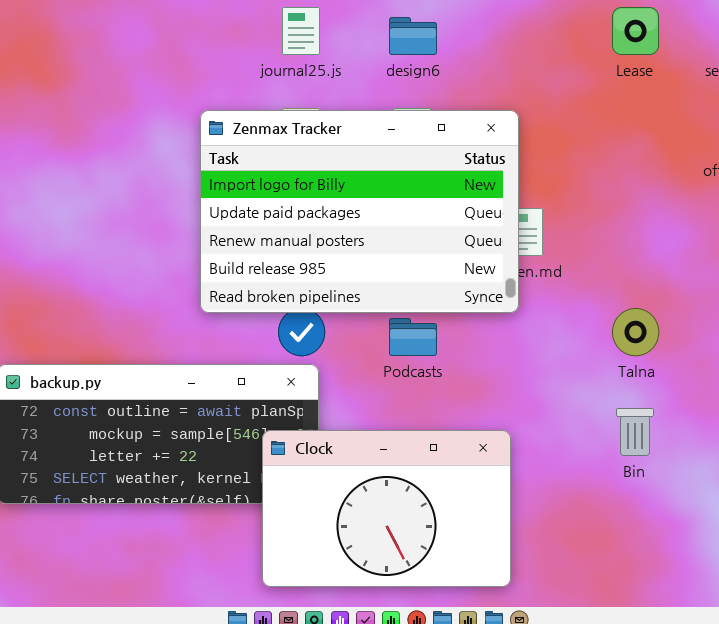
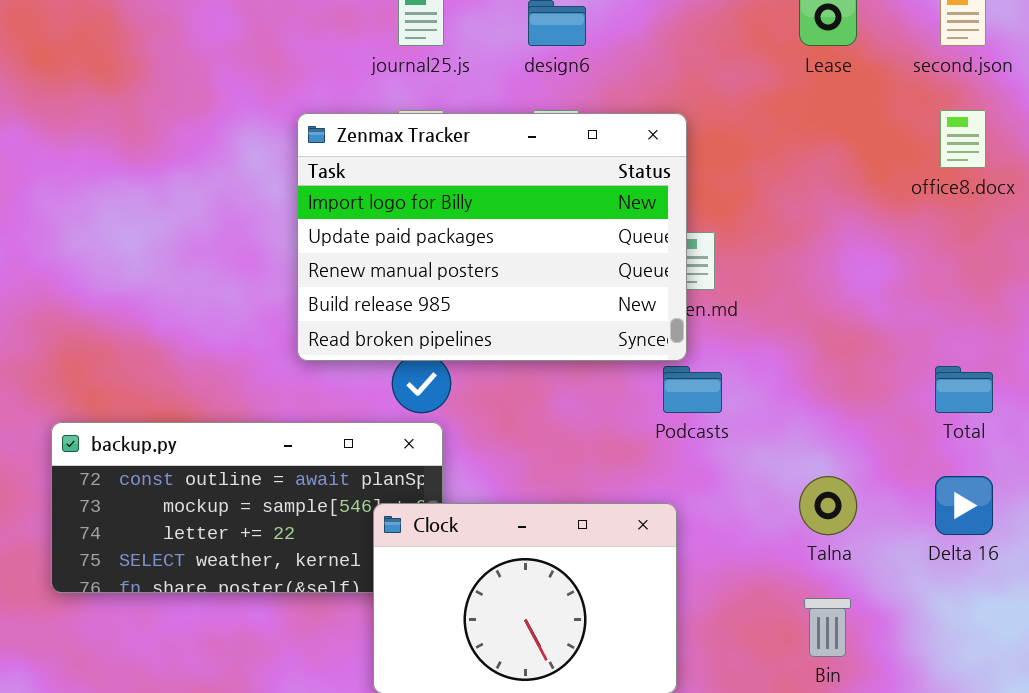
Talna: [612,308,659,356] -> [799,476,857,535], moved
Podcasts: [389,318,437,356] -> [663,366,722,413], moved
Bin: [616,408,654,456] -> [804,598,851,657], moved

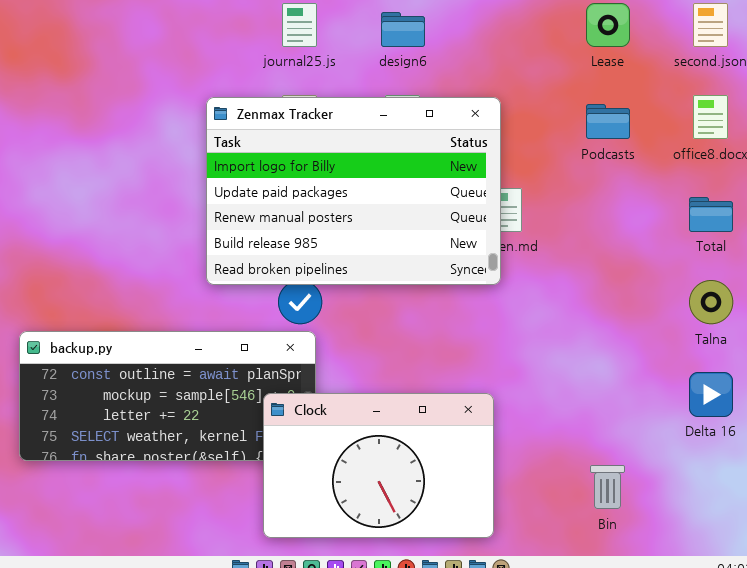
Podcasts: [663,366,722,413] -> [586,104,630,139], moved
Total: [935,366,993,413] -> [689,197,733,232], moved
Talna: [799,476,857,535] -> [689,280,733,324], moved

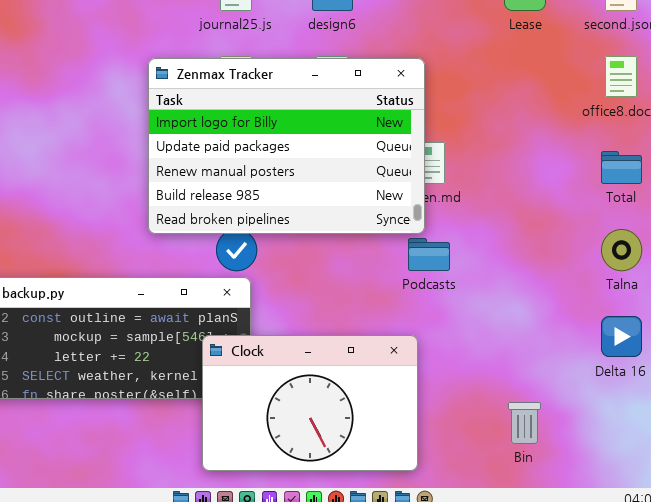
Podcasts: [586,104,630,139] -> [408,238,450,271], moved

